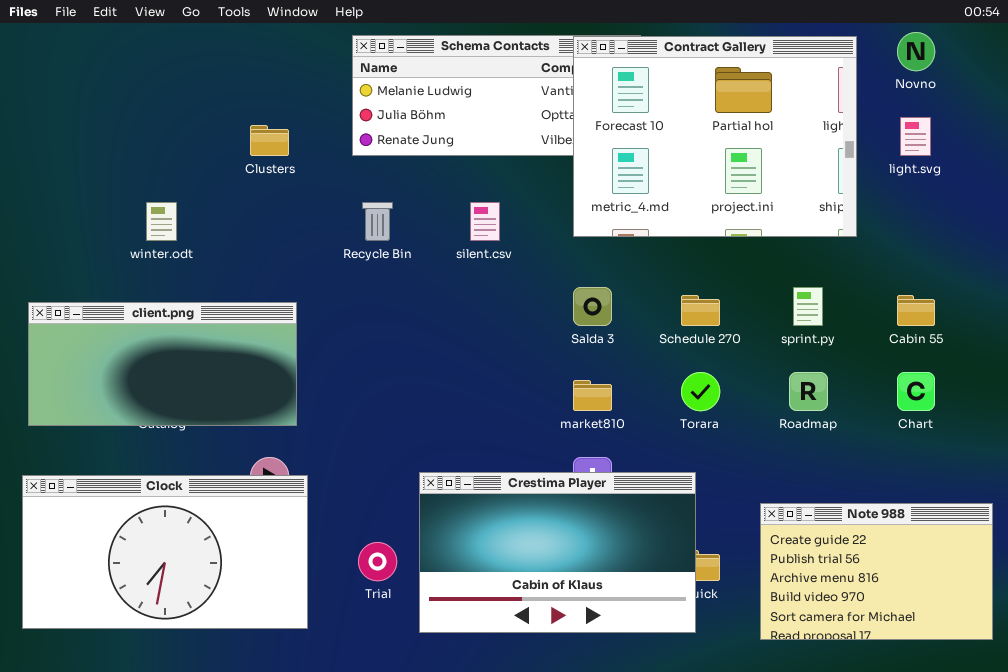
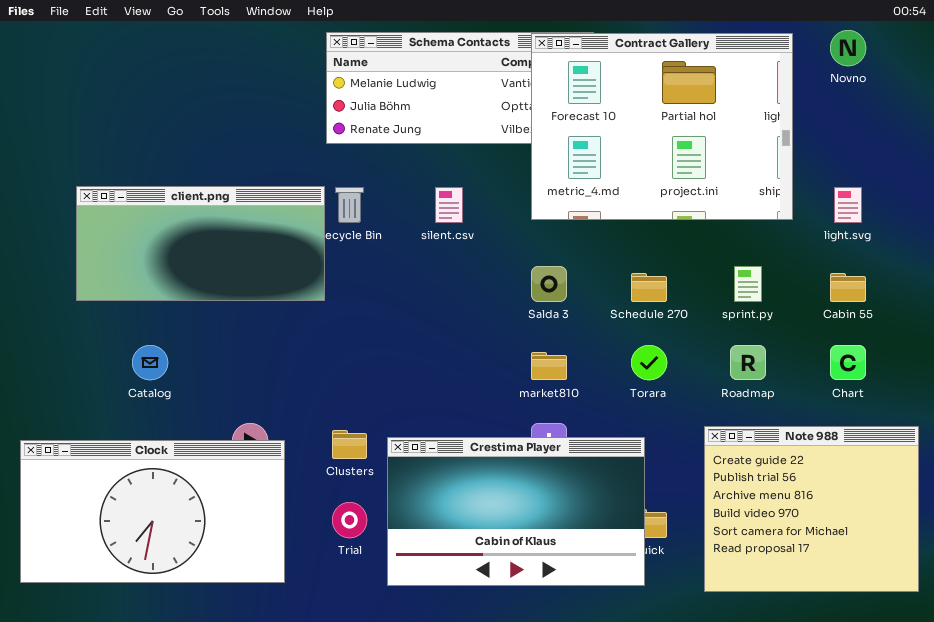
light.svg: [900,117,931,156] -> [834,187,862,223], moved
Clusters: [250,125,289,156] -> [332,430,367,459], moved
client.png: [28,302,297,426] -> [76,186,325,301], moved
Note 988: [760,503,993,640] -> [704,426,919,592], resized

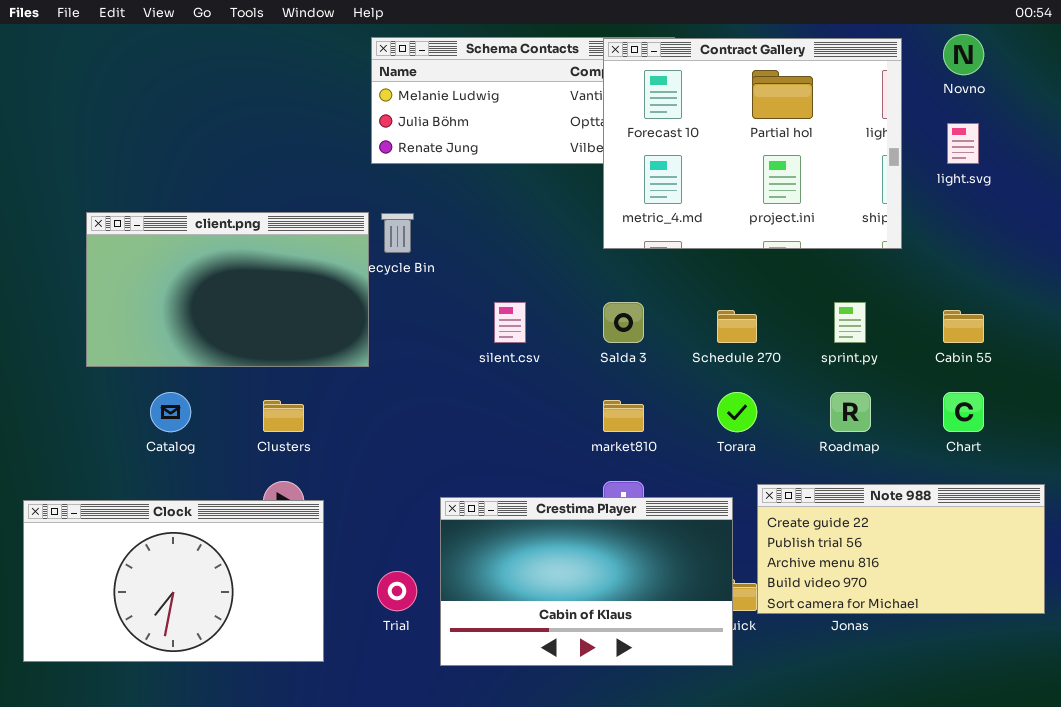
client.png: [76,186,325,301] -> [86,212,369,367], resized
silent.csv: [435,187,463,223] -> [494,302,526,343], moved
light.svg: [834,187,862,223] -> [947,123,979,164], moved
Note 988: [704,426,919,592] -> [757,484,1045,614], resized
Clusters: [332,430,367,459] -> [263,400,304,432], moved

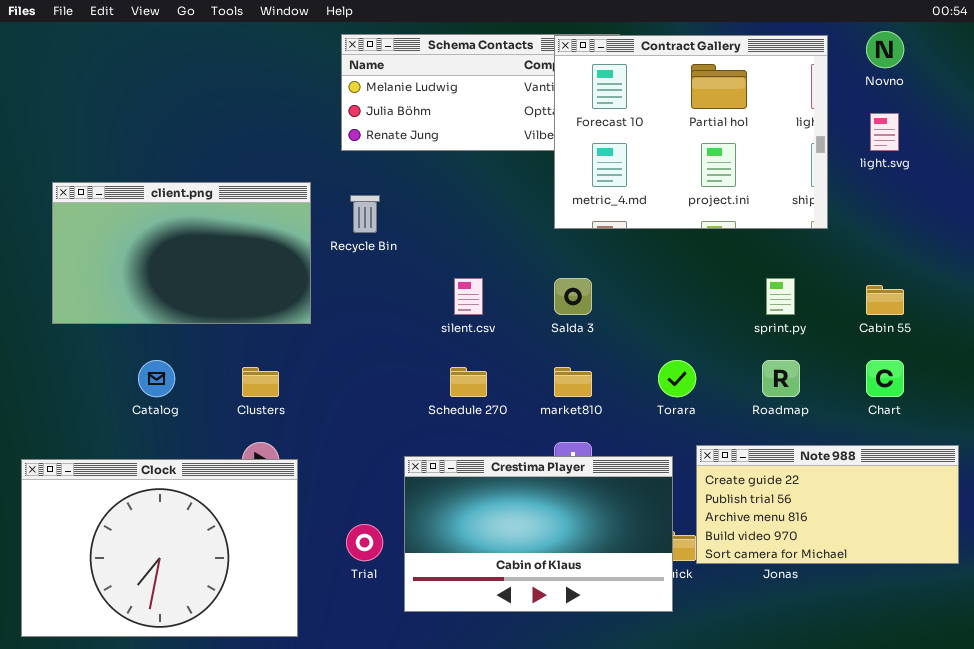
client.png: [86,212,369,367] -> [52,182,311,324], moved
Schedule 270: [717,310,757,343] -> [450,367,487,397], moved
Clock: [23,500,324,662] -> [21,459,298,637], resized

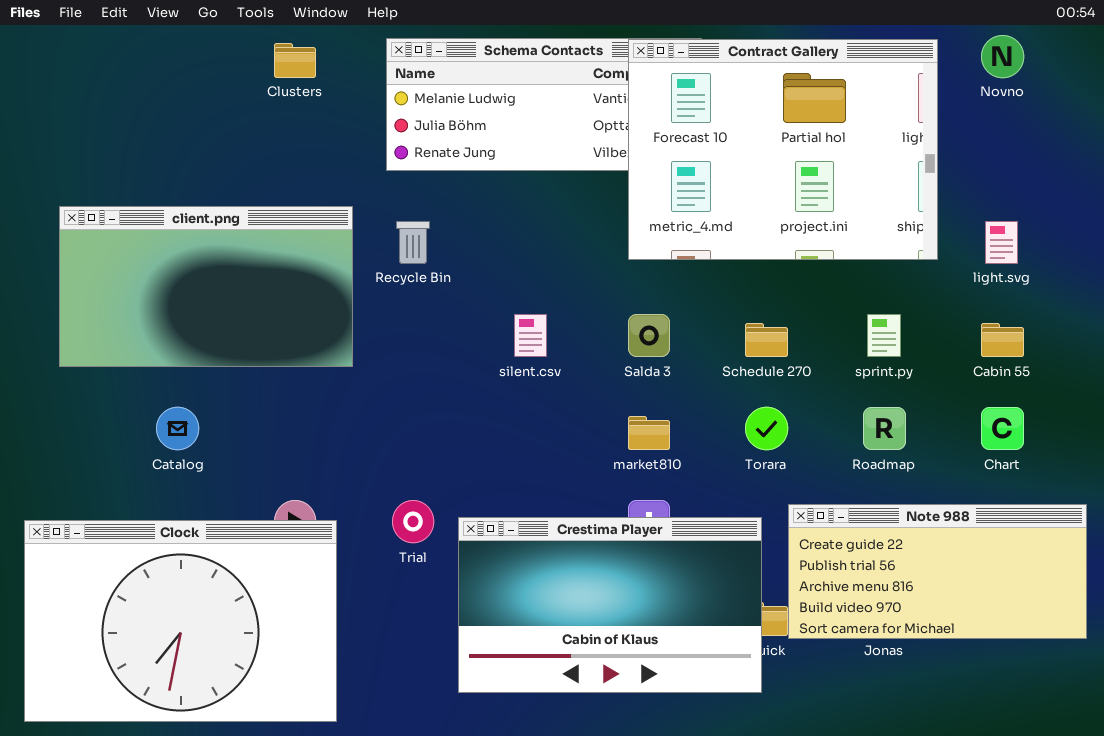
light.svg: [870,113,899,151] -> [985,221,1018,264], moved
Clusters: [242,367,279,397] -> [274,43,316,78], moved
Schedule 270: [450,367,487,397] -> [745,323,788,357], moved
Trial: [346,524,383,561] -> [392,500,434,543], moved

